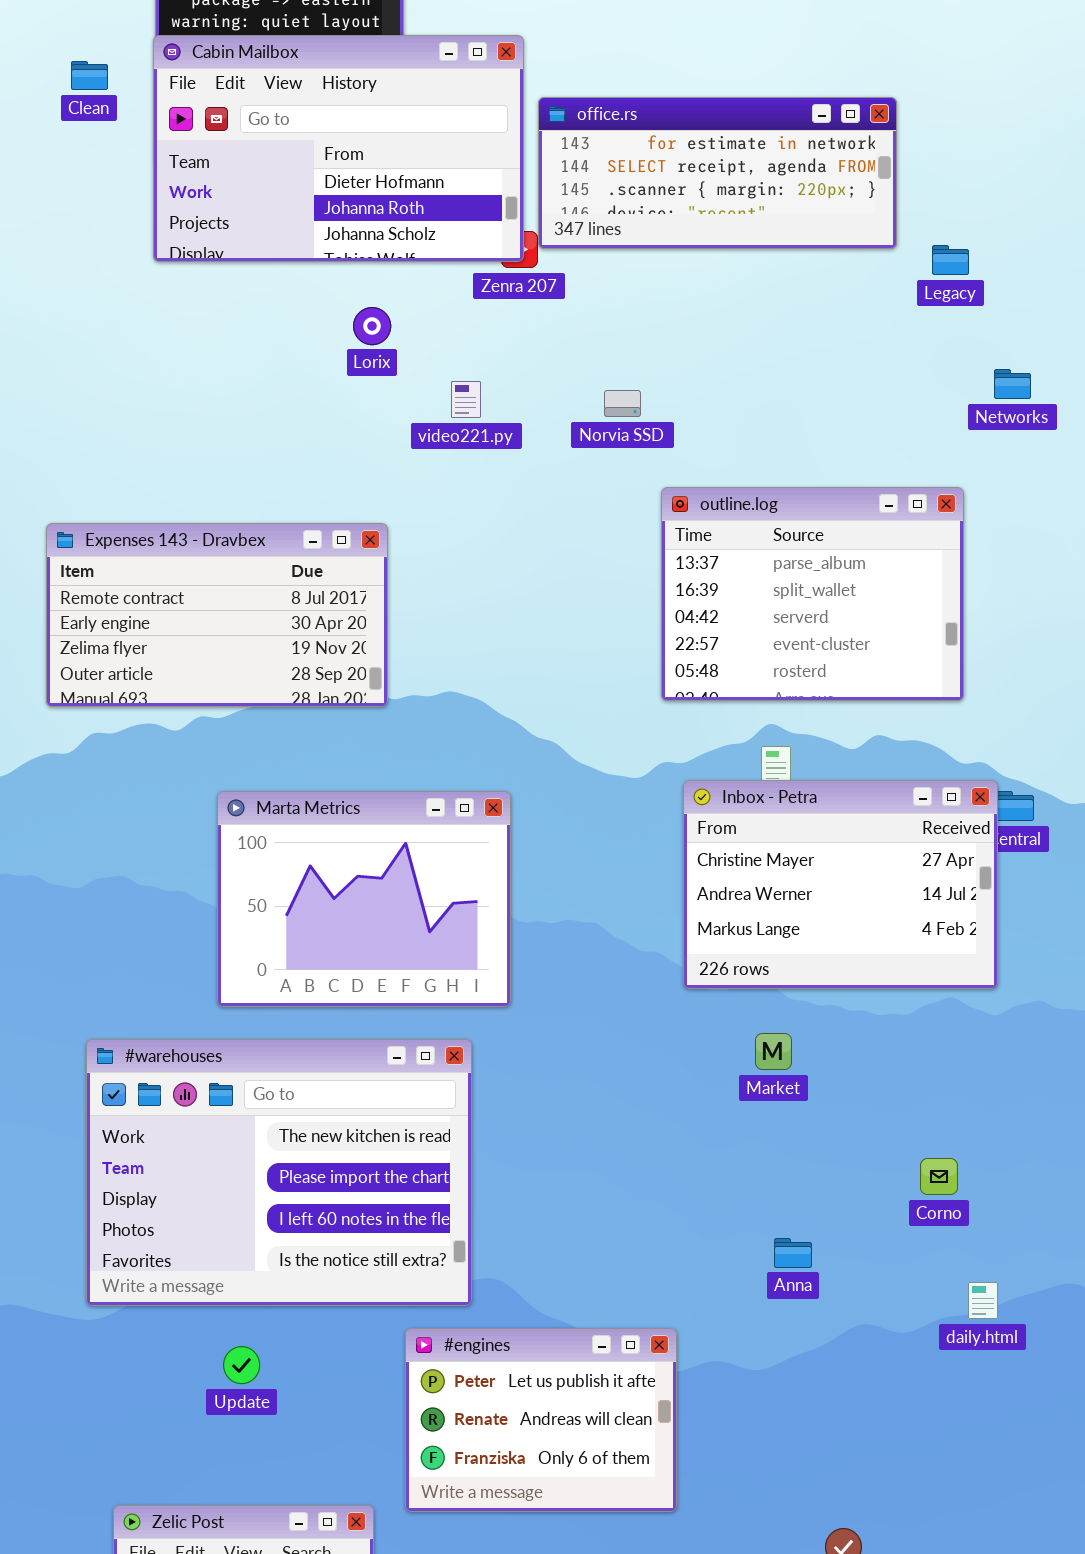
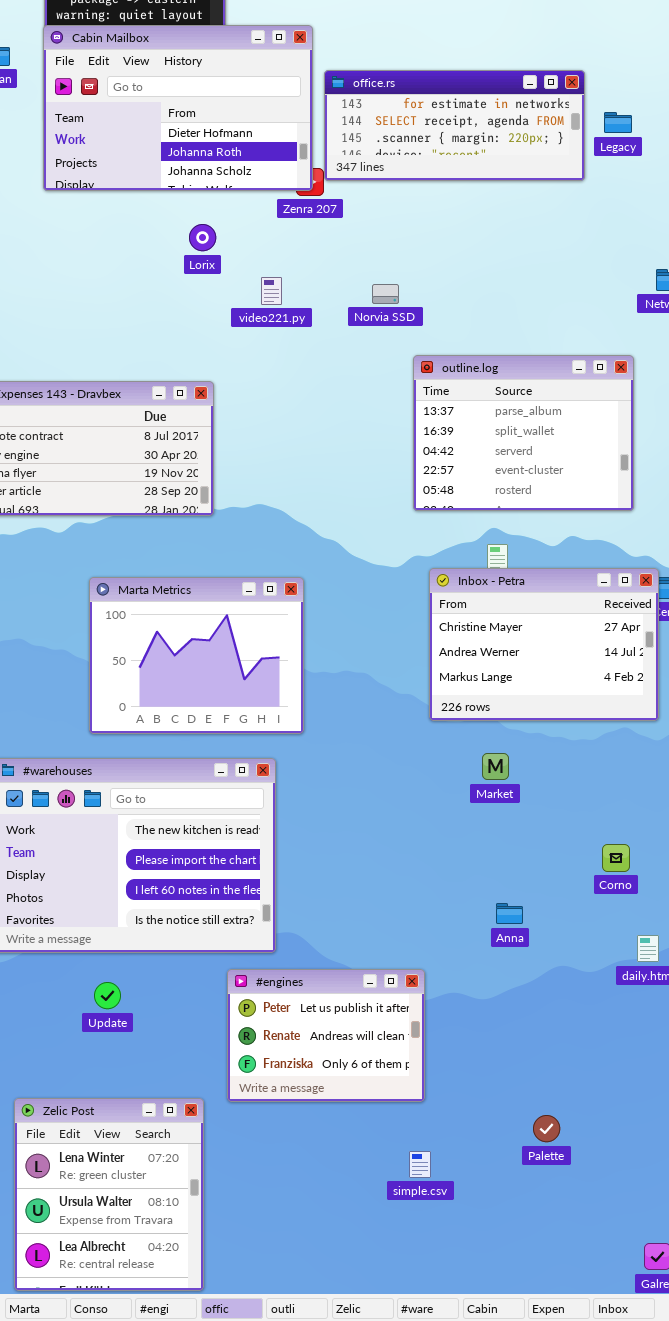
Legacy: [932,245,969,275] -> [604,112,632,133], moved

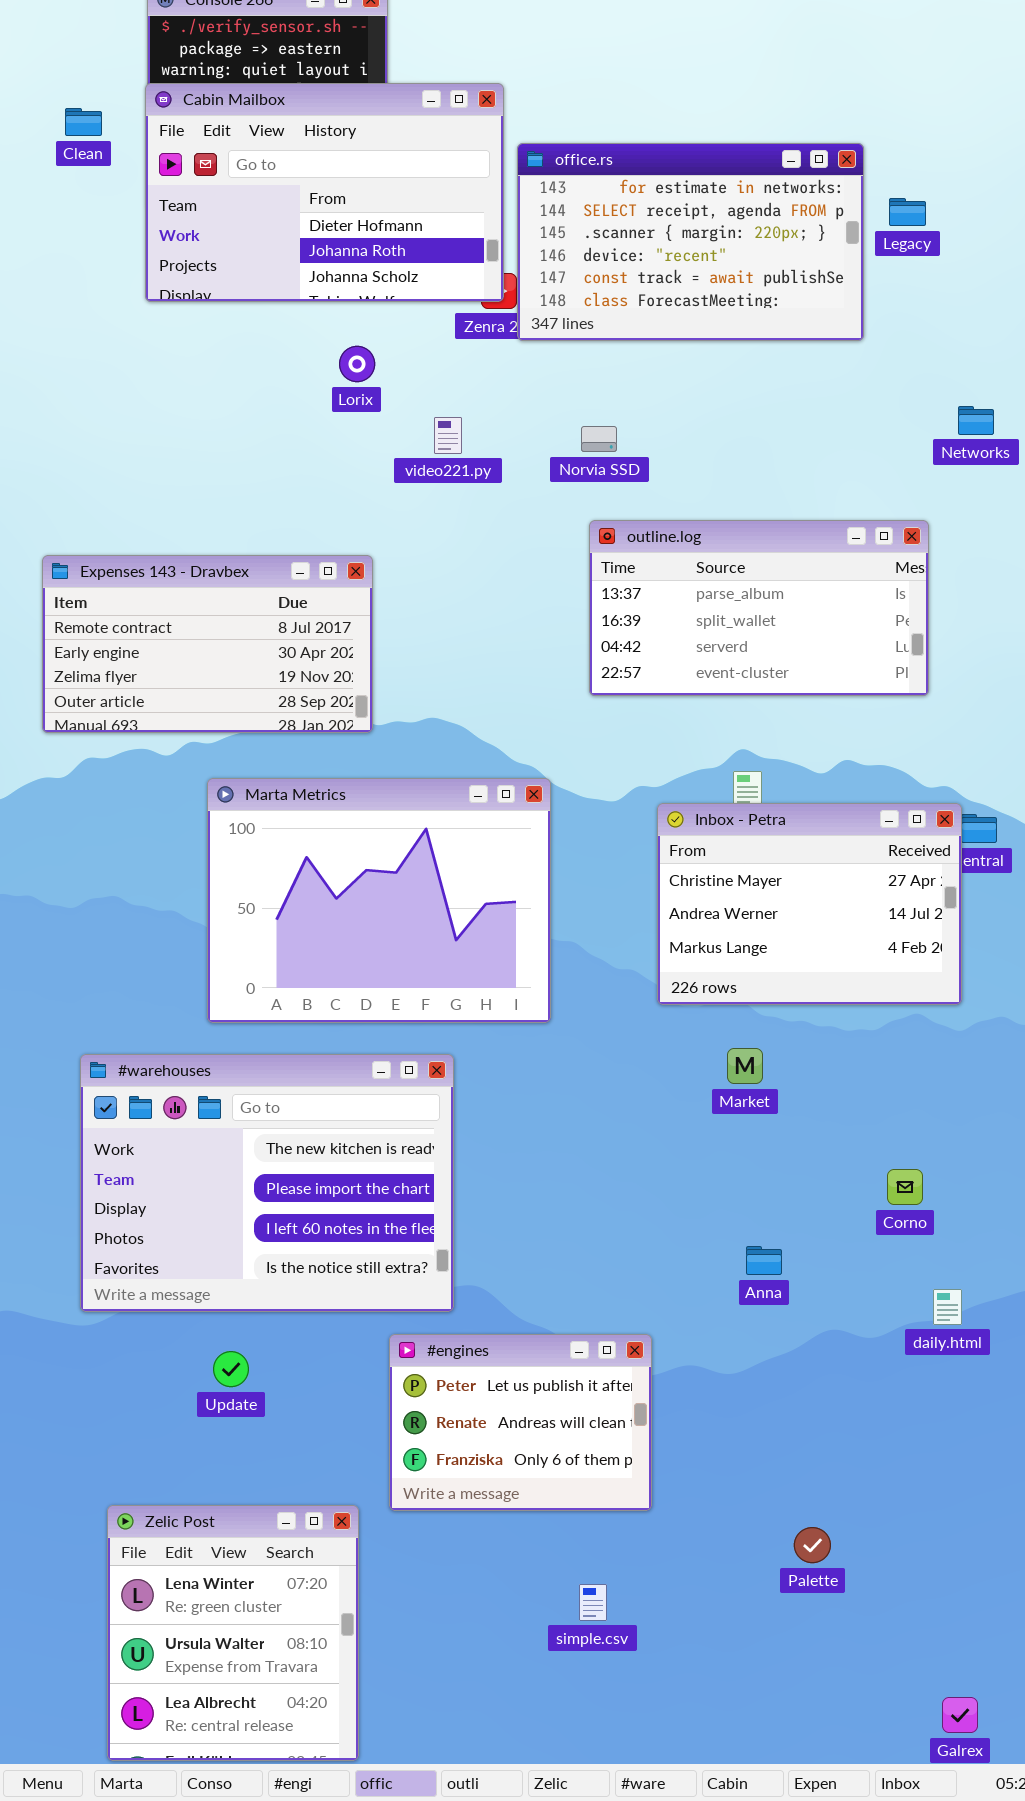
office.rs: [324,70,585,181] -> [517,143,864,341], resized
outline.log: [413,355,634,511] -> [589,520,929,696], resized
Marta Metrics: [89,577,304,734] -> [207,778,551,1023], resized
simple.csv: [409,1151,431,1178] -> [579,1584,607,1621], moved

